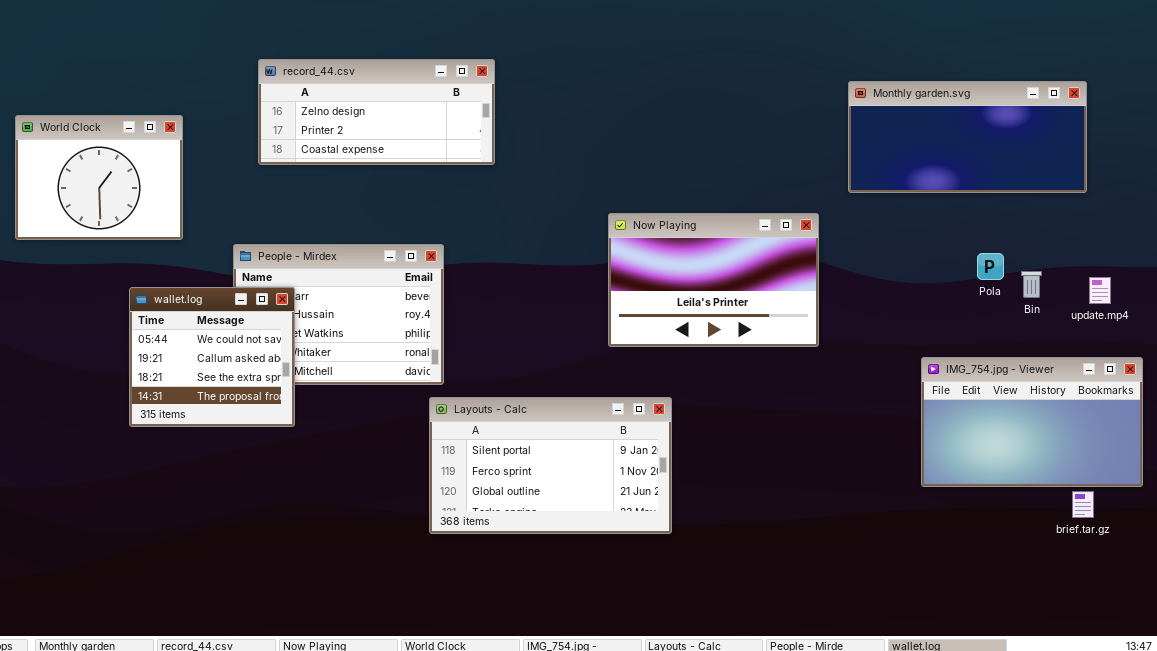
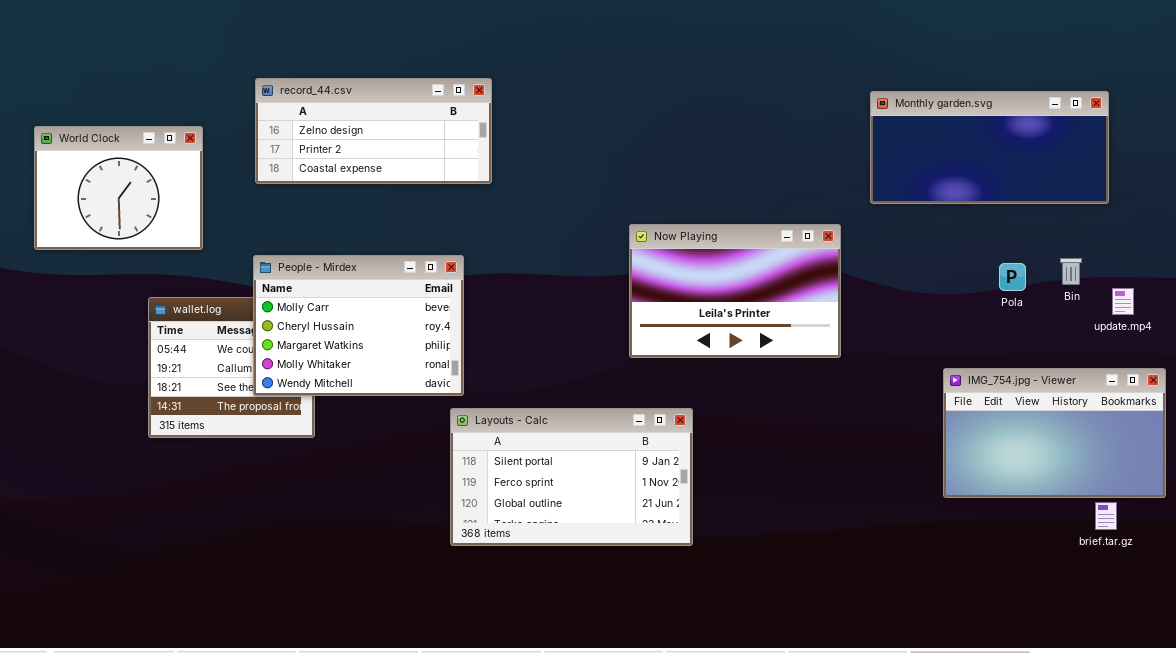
record_44.csv: [258,59,495,165] -> [255,78,492,184], moved
People - Mirdex: [233,244,444,385] -> [253,255,464,396], raised
Bin: [1021,271,1042,298] -> [1060,258,1082,285], moved

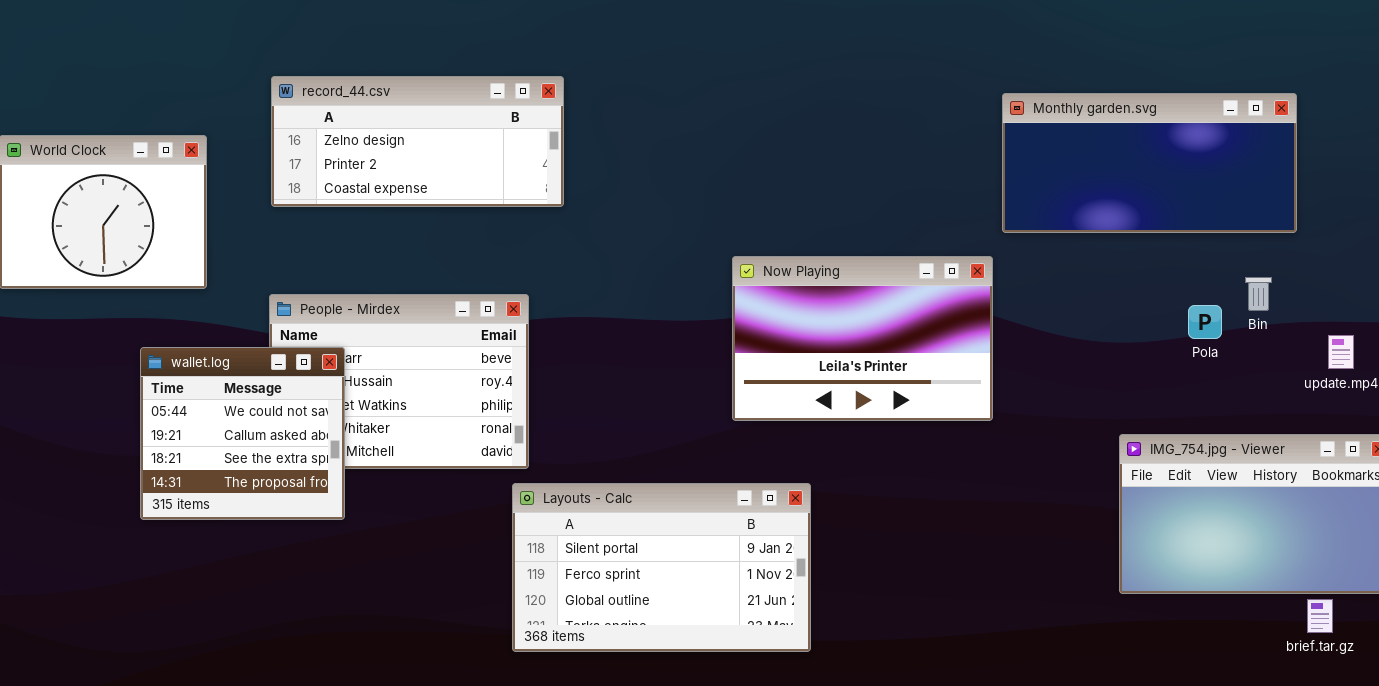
Monthly garden.svg: [870,91,1109,204] -> [1002,93,1297,233], moved
Bin: [1060,258,1082,285] -> [1245,277,1272,311], moved
wallet.log: [148,297,315,438] -> [140,347,345,520], raised

